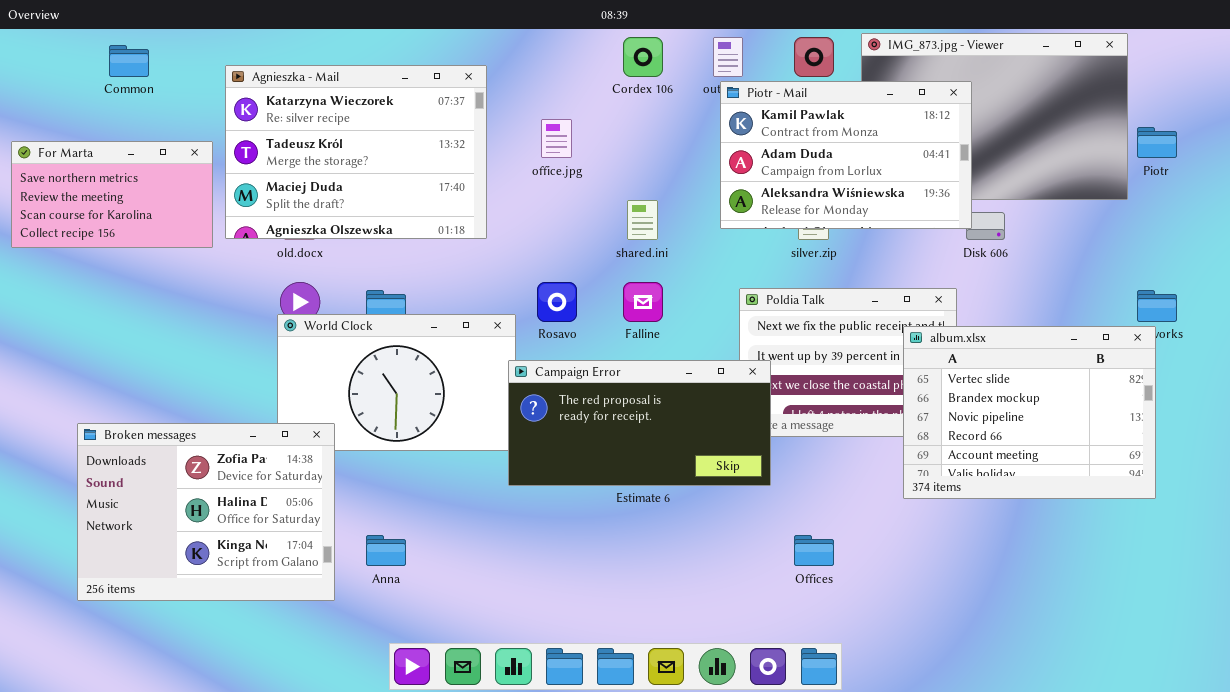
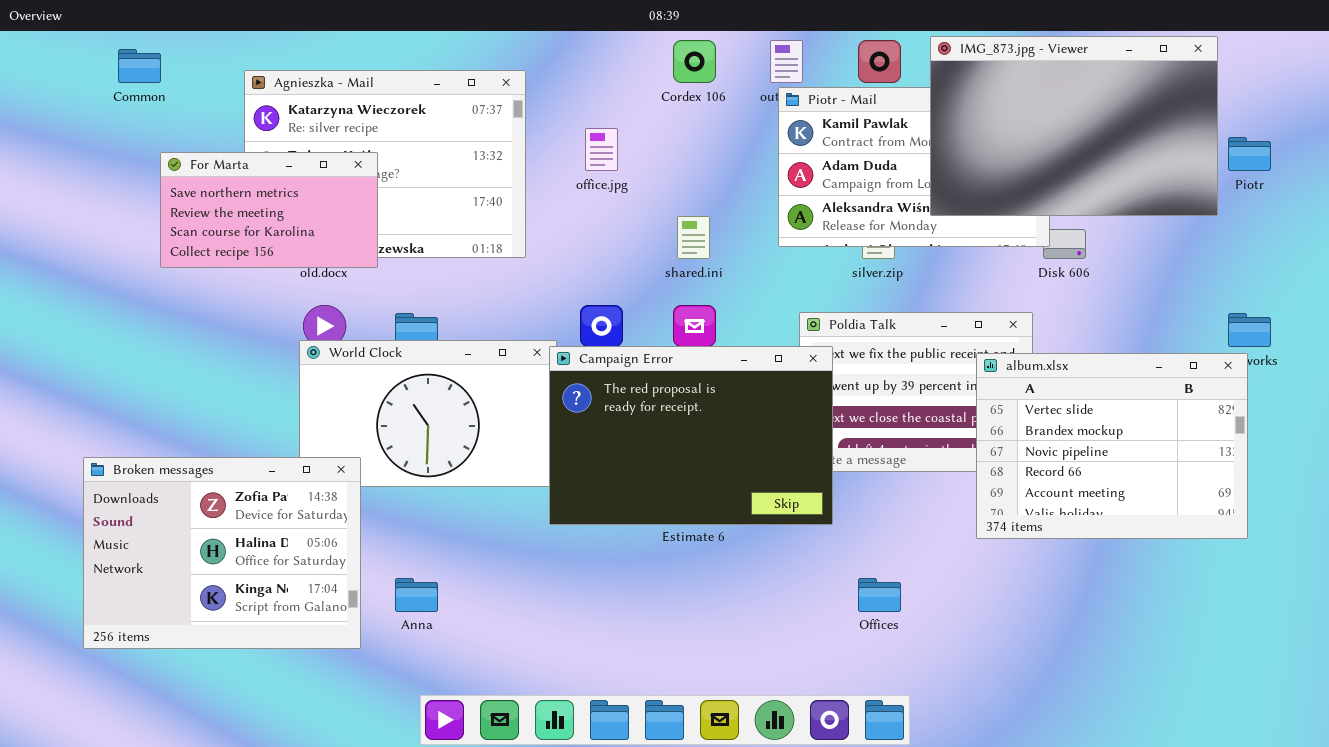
IMG_873.jpg - Viewer: [861,33,1128,200] -> [930,36,1218,216], raised
For Marta: [11,141,213,248] -> [160,152,378,268], moved
Campaign Error: [508,360,771,486] -> [549,346,833,525], resized

